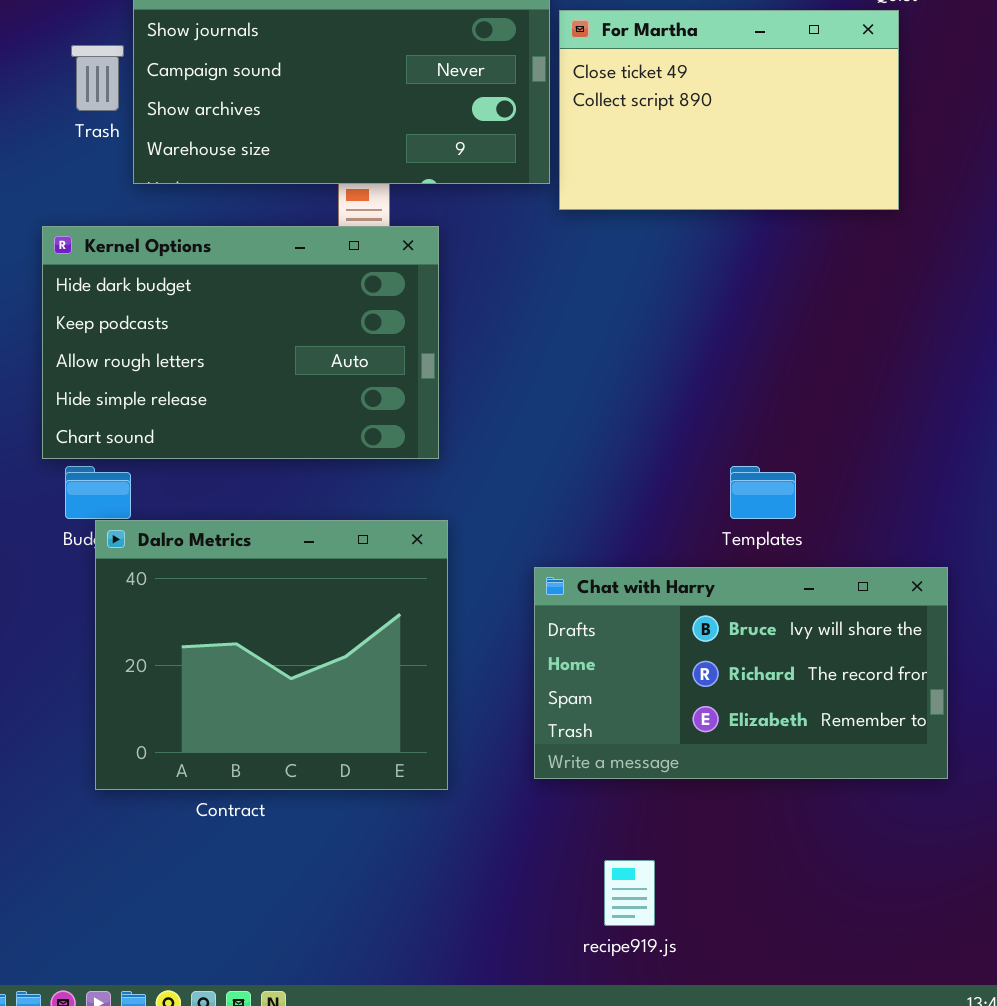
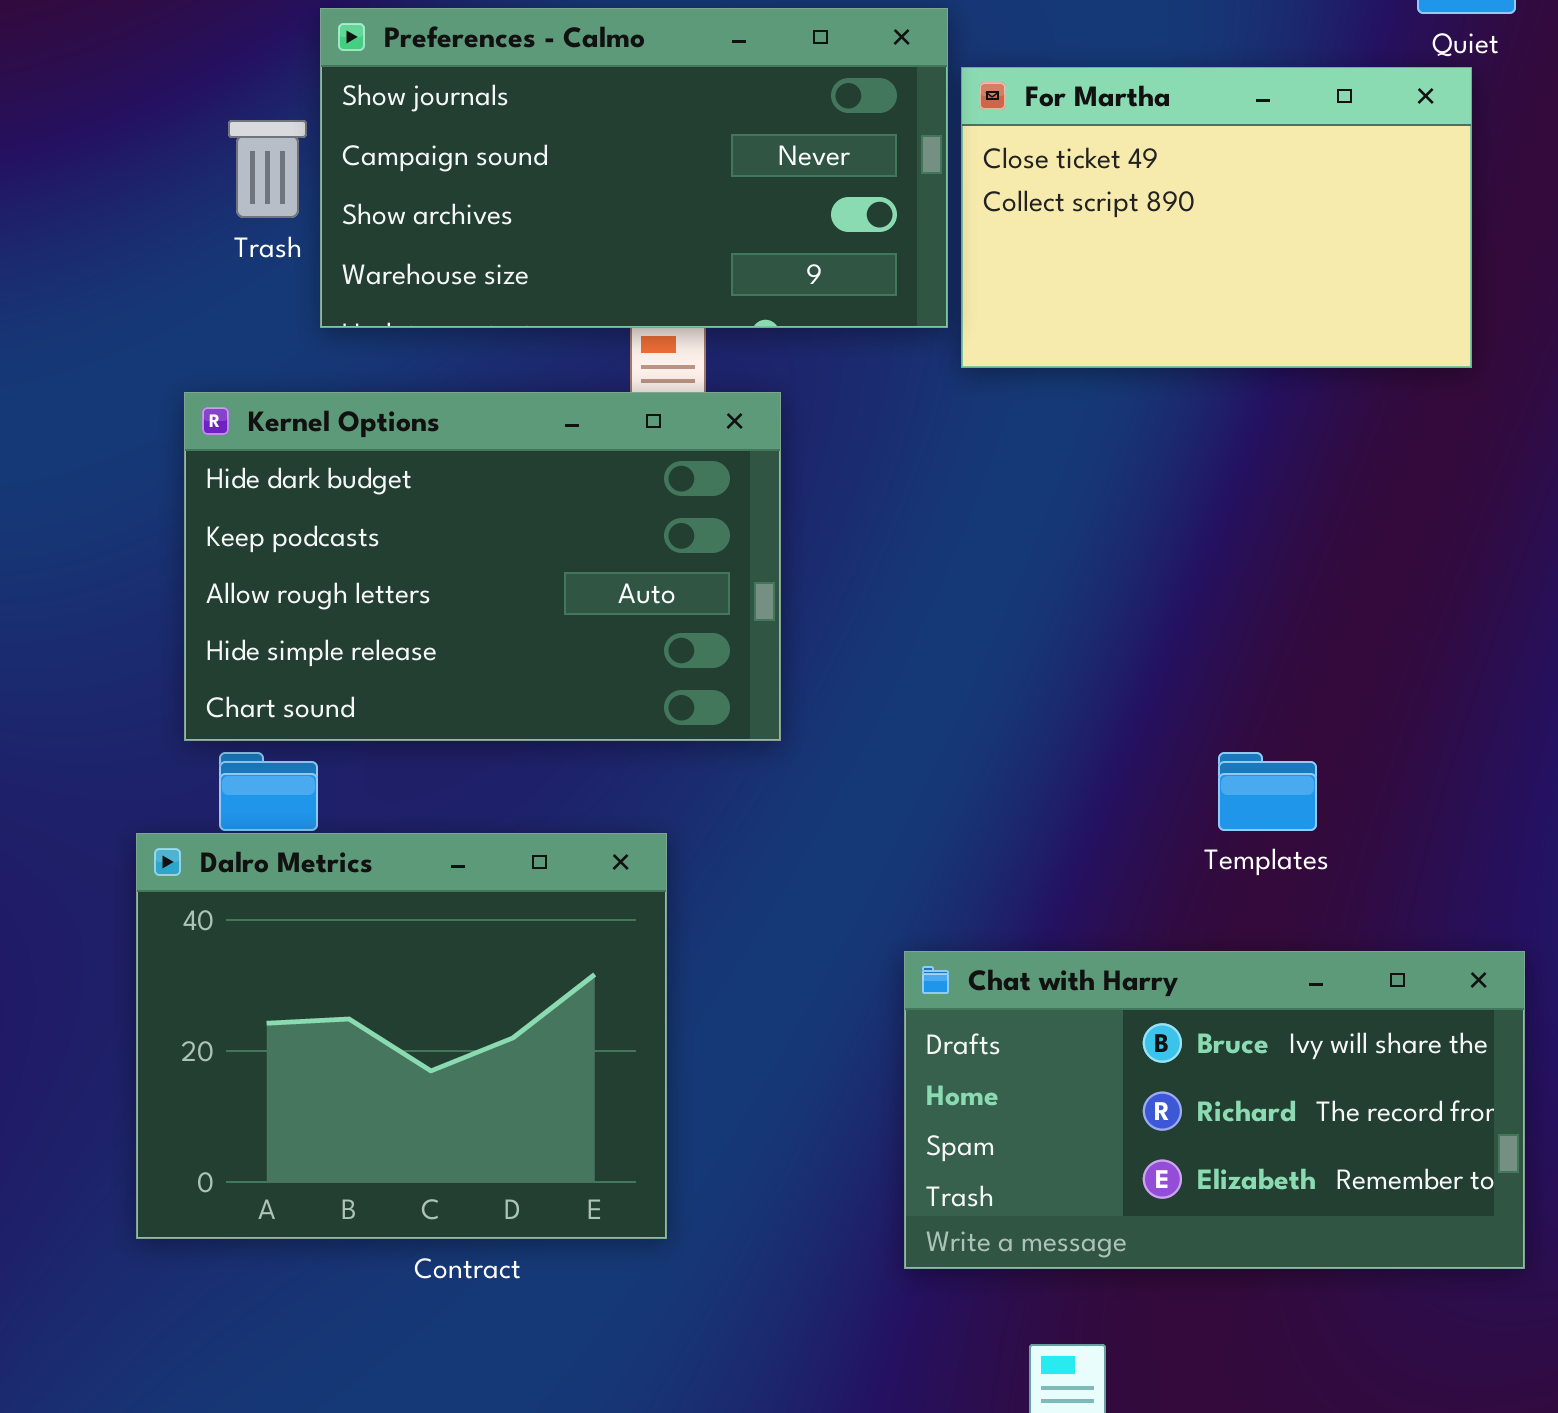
Dalro Metrics: [95,520,448,790] -> [136,833,667,1239], moved
Chat with Harry: [534,567,948,779] -> [904,951,1525,1269], moved

